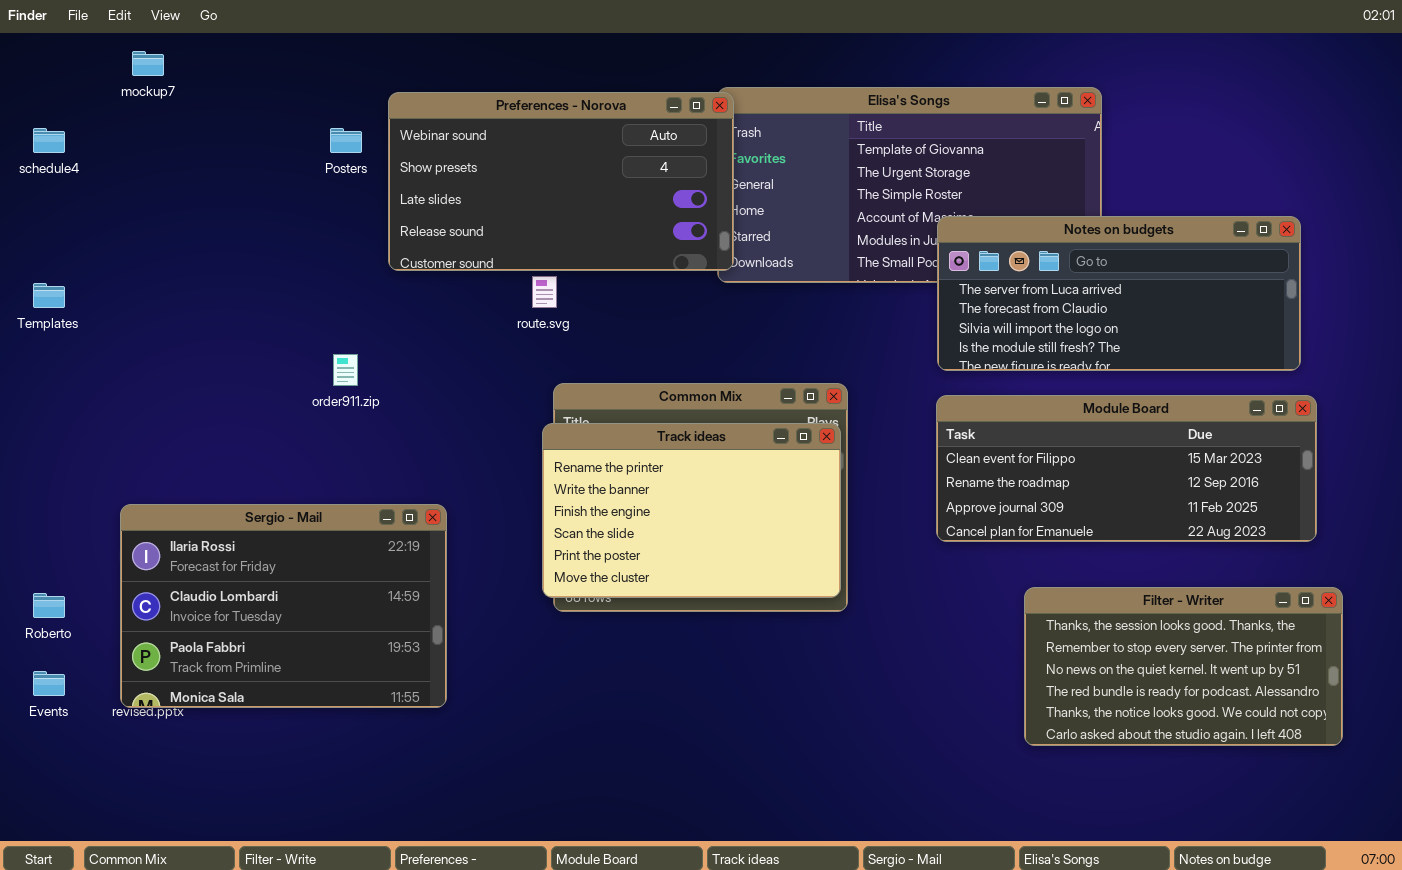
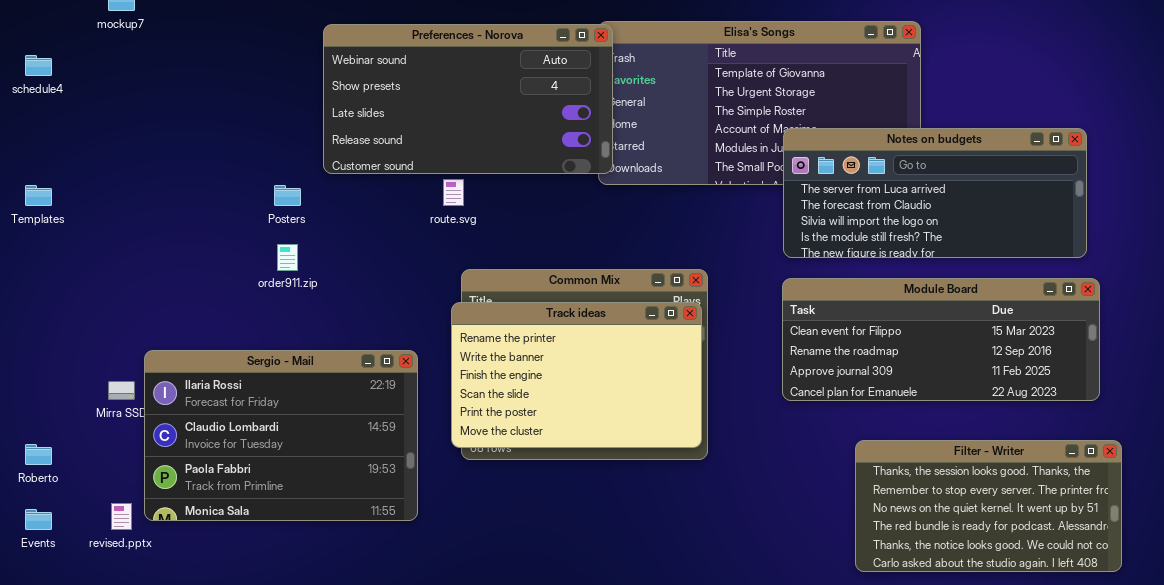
Posters: [330,128,362,153] -> [274,185,301,206], moved
Sergio - Mail: [120,504,447,708] -> [144,350,418,521], moved

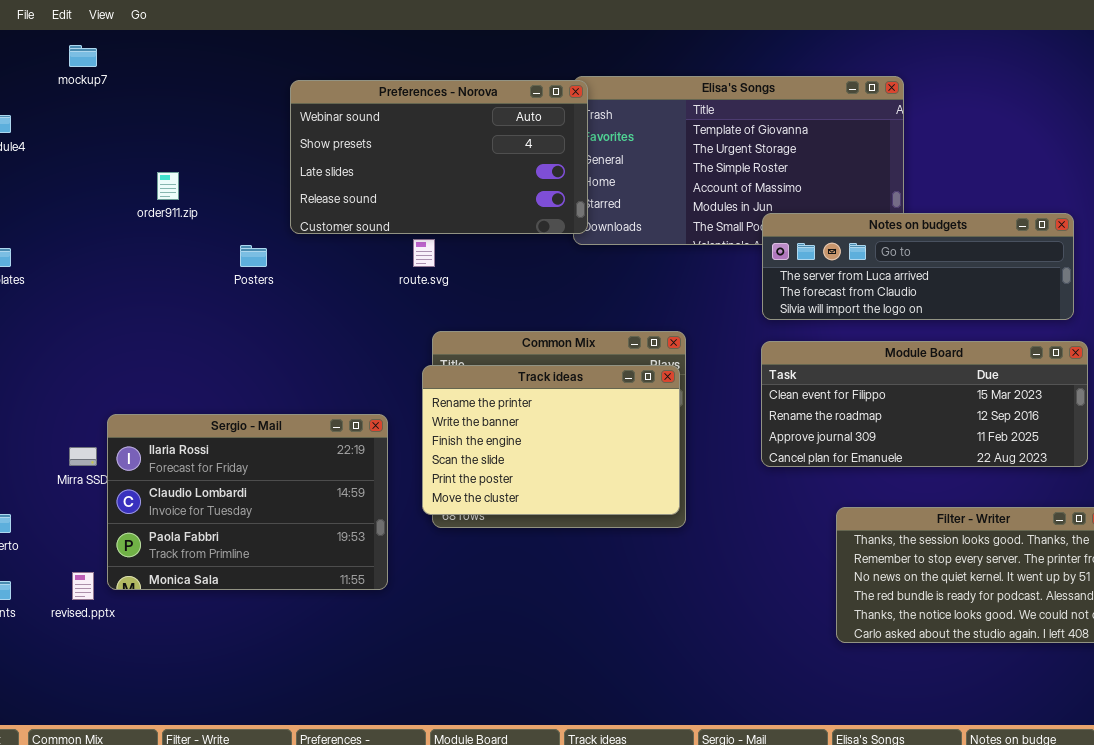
Notes on budgets: [783,128,1087,258] -> [762,213,1074,320], resized
order911.zip: [277,244,298,271] -> [157,172,179,200], moved

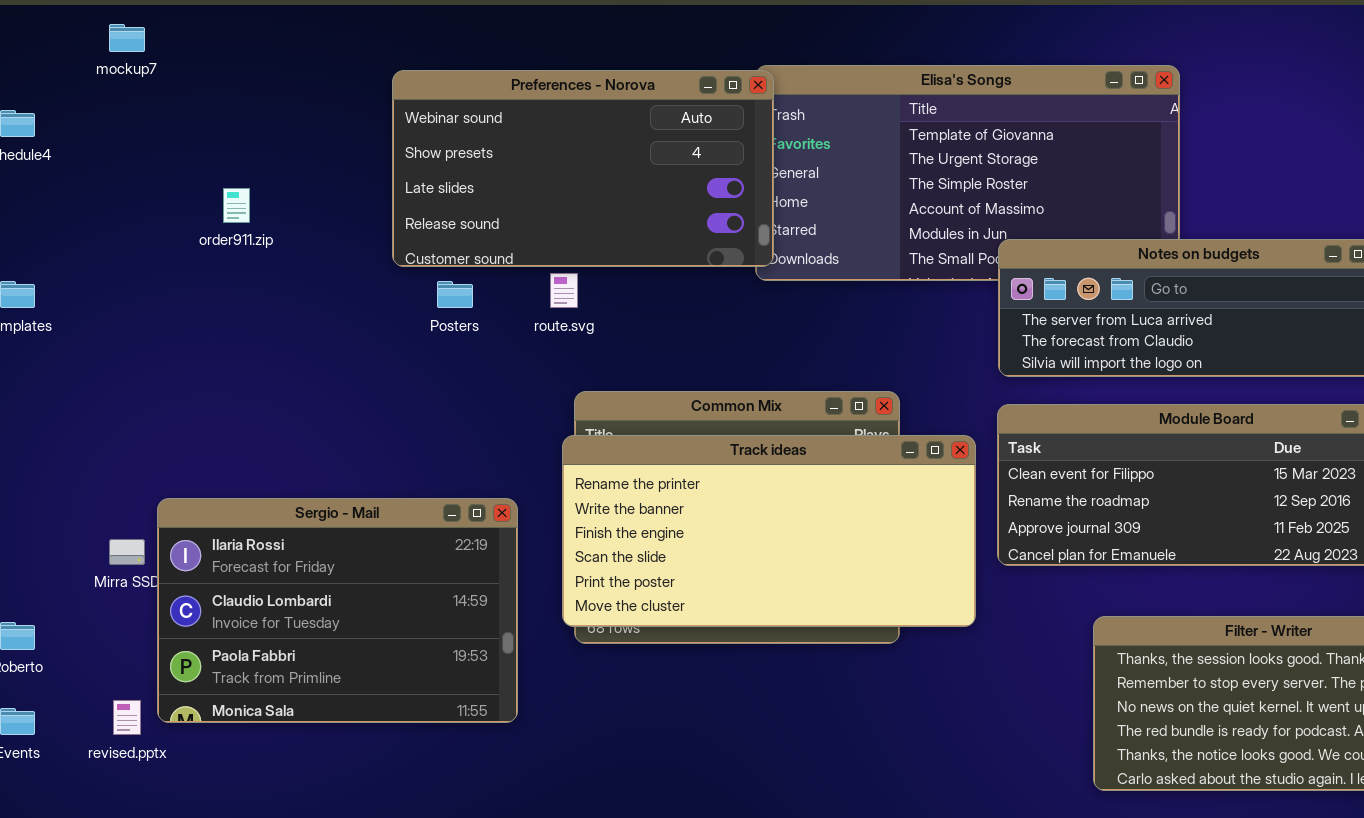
Posters: [240,245,267,267] -> [437,281,473,308], moved
Track ideas: [422,365,680,515] -> [562,435,976,627], resized

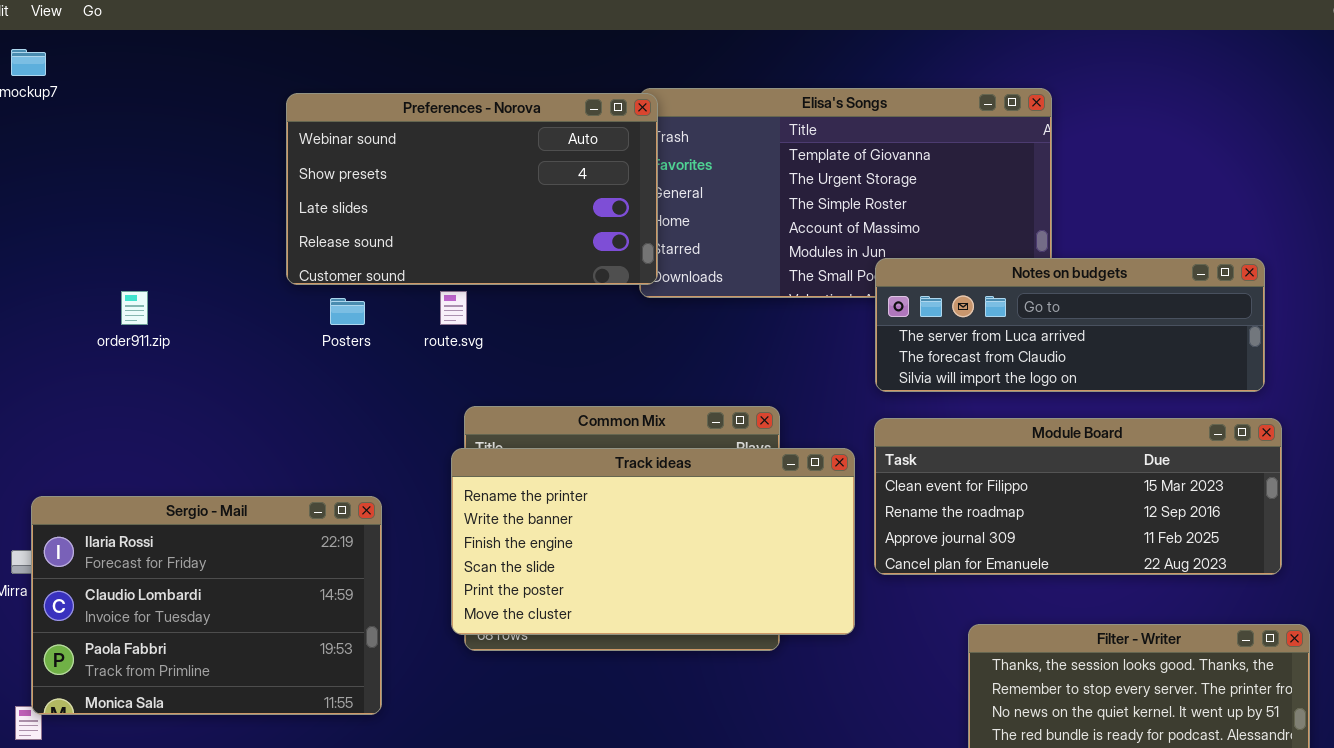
order911.zip: [223,188,250,223] -> [121,291,148,325], moved
Sergio - Mail: [157,498,518,723] -> [31,496,382,715], moved

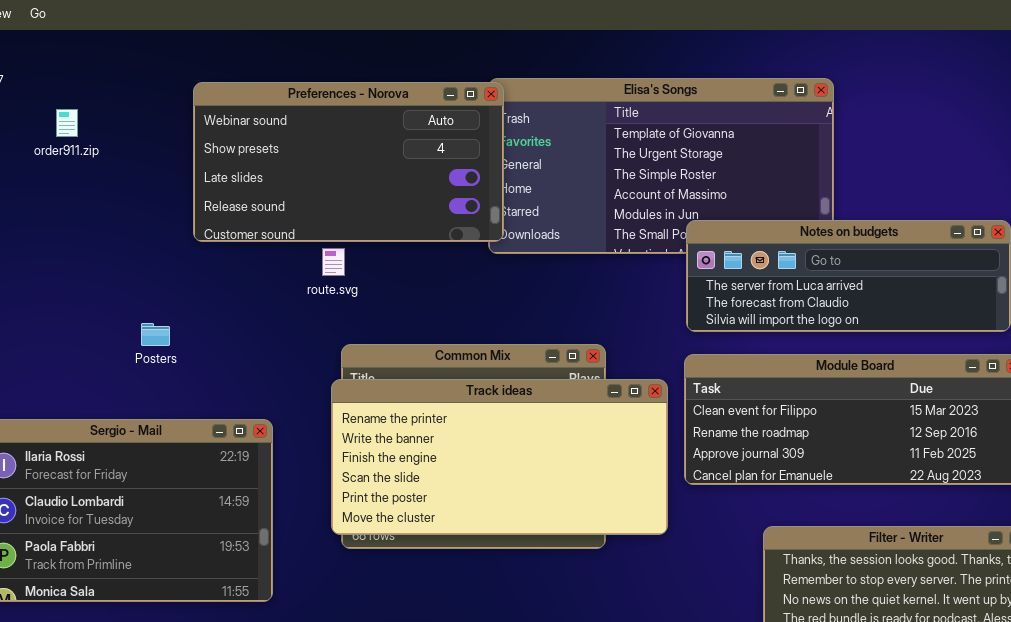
order911.zip: [121,291,148,325] -> [56,109,78,137], moved
Posters: [330,298,365,325] -> [141,323,170,346], moved

